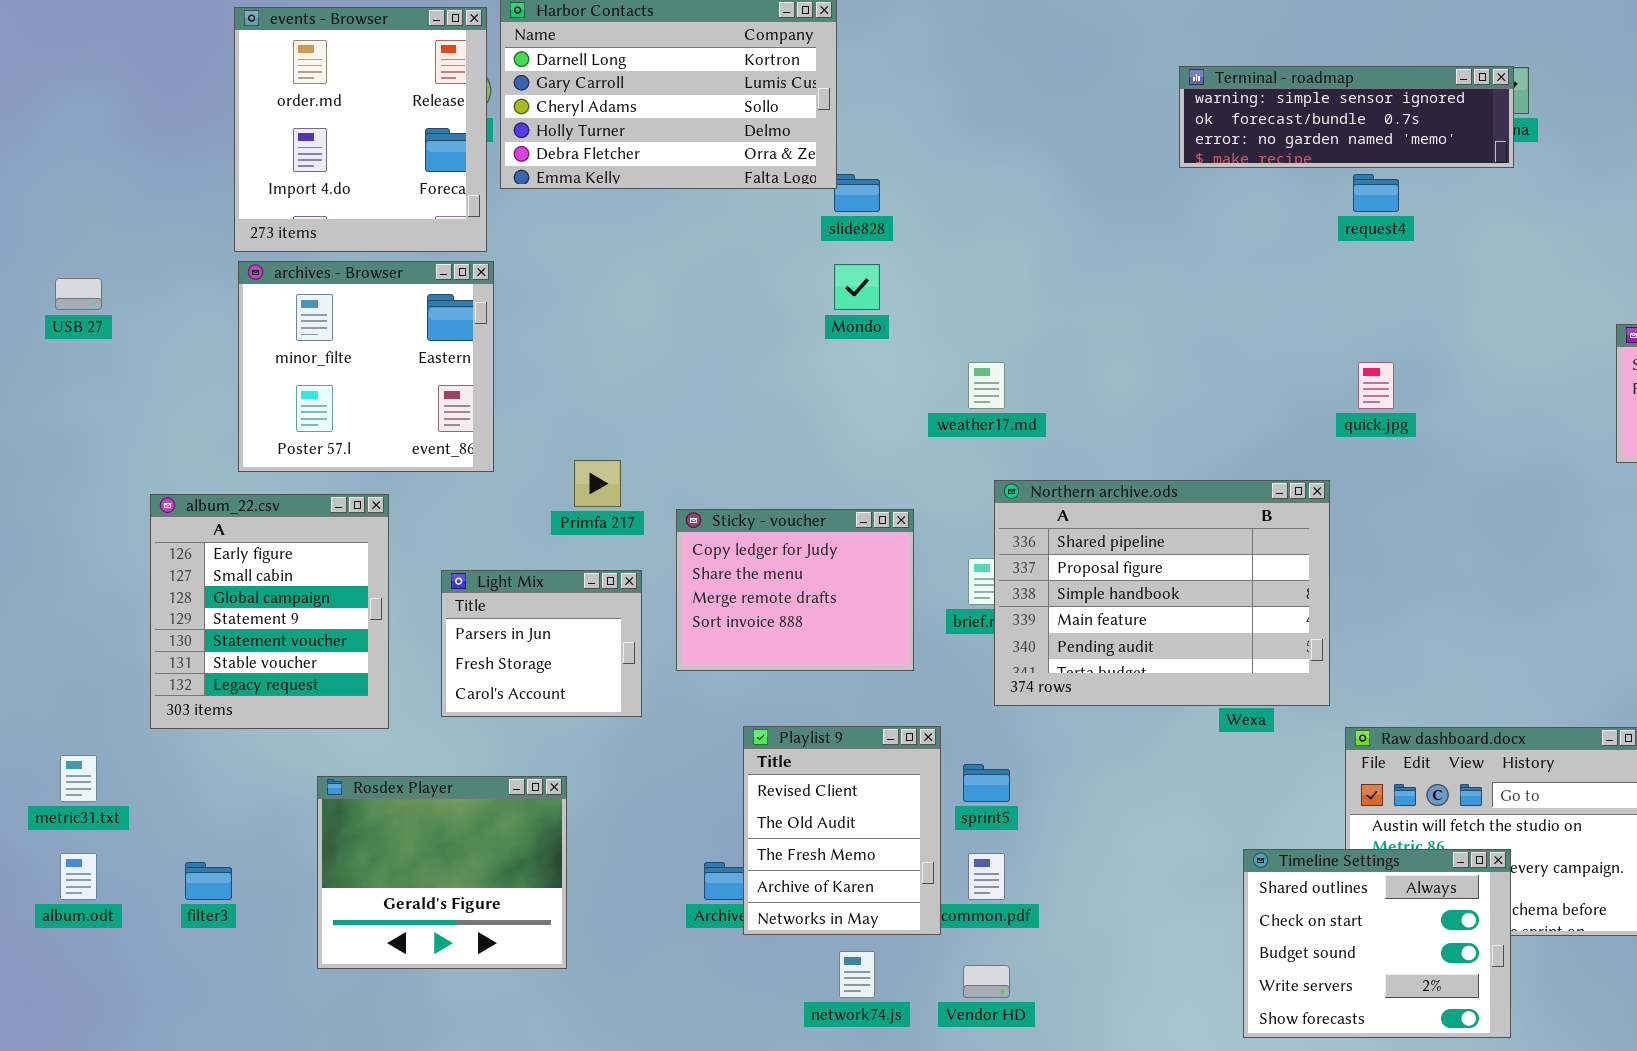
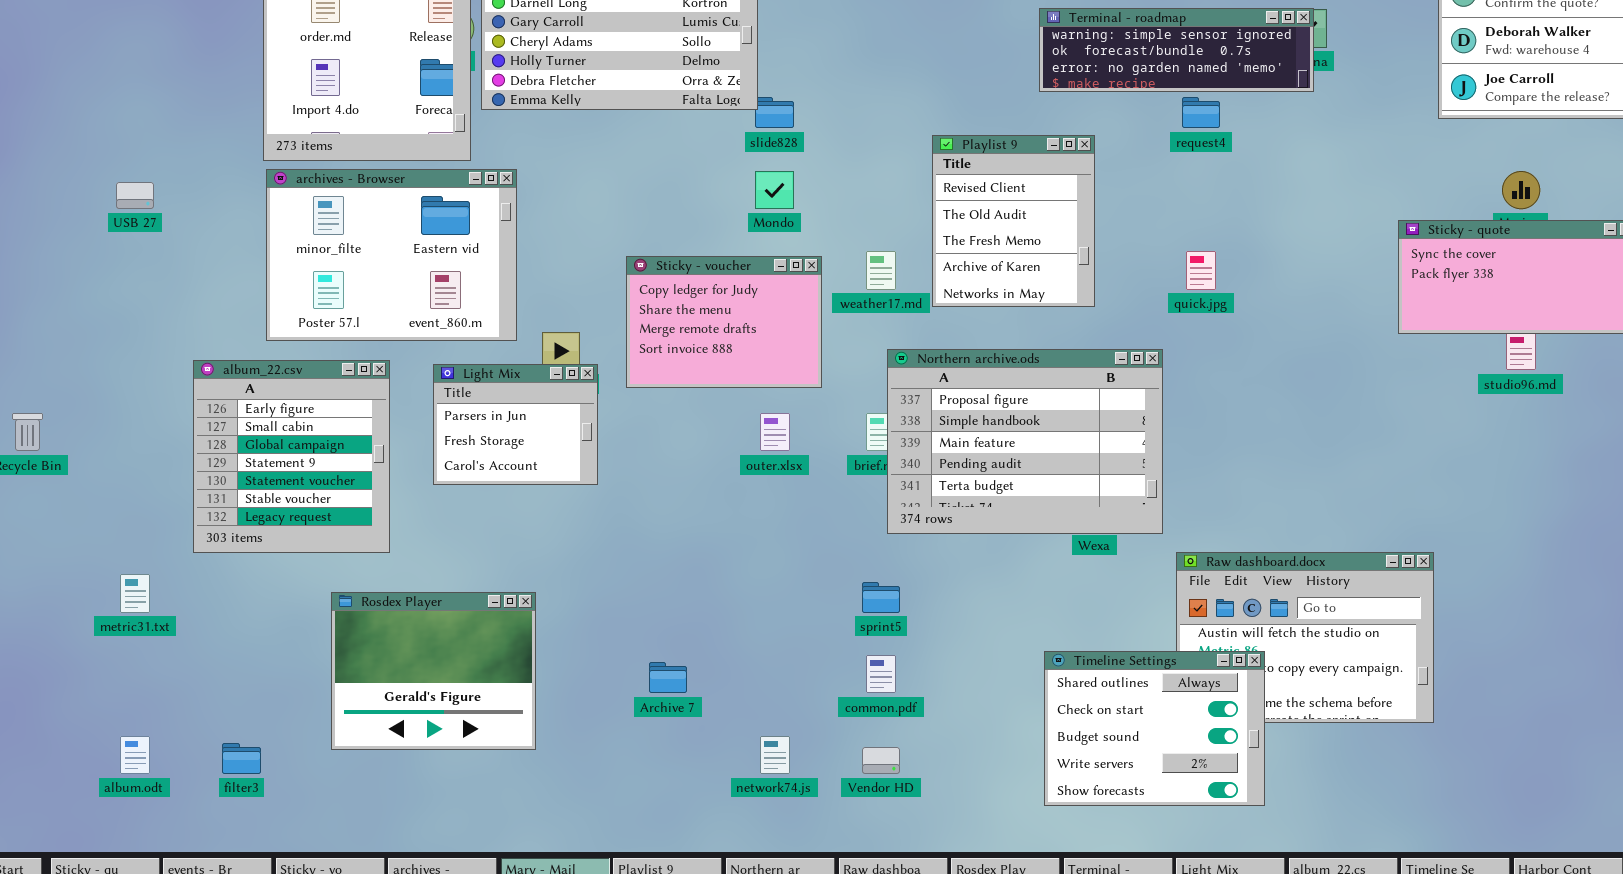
archives - Browser: [238,261,494,472] -> [266,169,517,341], resized
Northern archive.ods: [994,480,1330,706] -> [887,349,1163,534], scrolled down 1 row
Sticky - voucher: [676,509,914,671] -> [626,256,822,388], moved
Light Mix: [441,570,642,717] -> [433,364,598,485], moved
Playlist 9: [743,726,941,935] -> [932,135,1095,307], moved
Timeline Settings: [1243,849,1511,1038] -> [1044,651,1265,806], moved
album.odt: [60,853,97,900] -> [120,736,150,774], moved
filter3: [185,862,232,900] -> [222,743,261,774], moved

